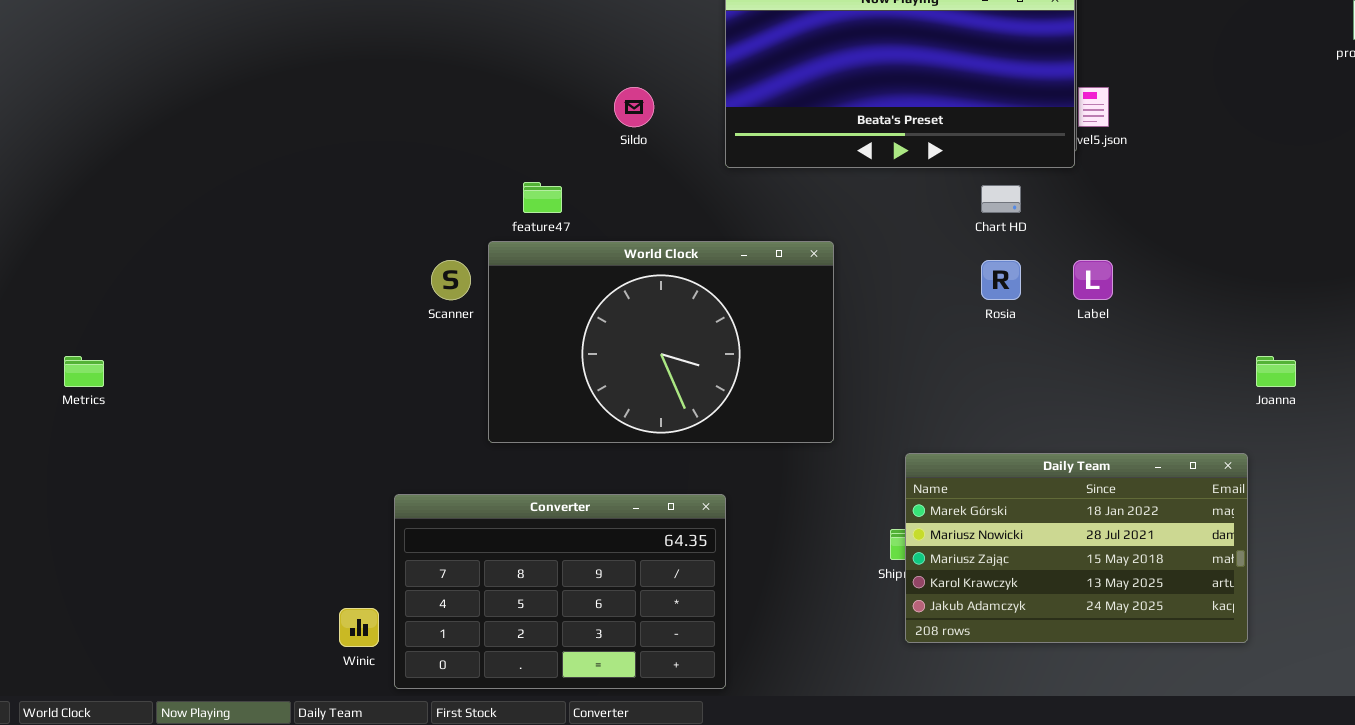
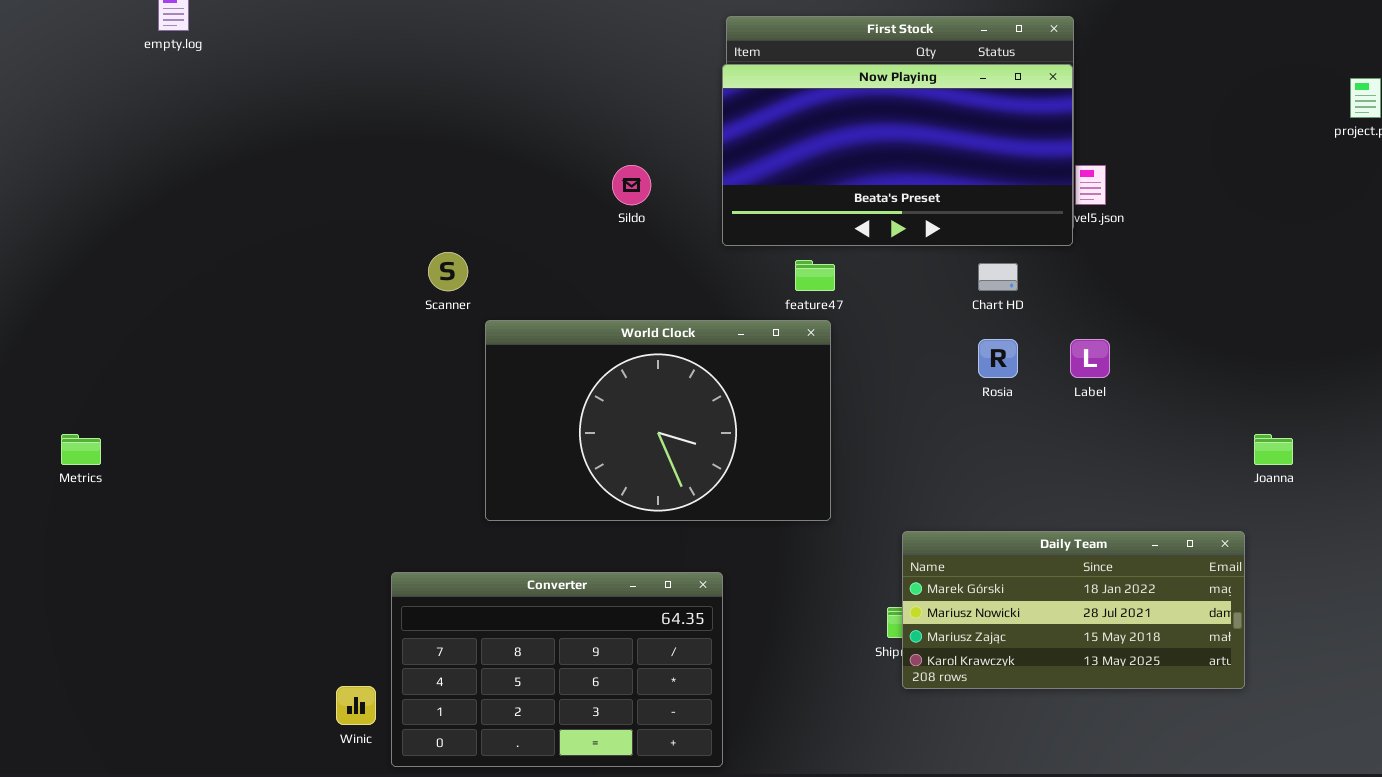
feature47: [523,182,562,213] -> [795,260,835,291], moved
Scanner: [431,260,471,300] -> [428,252,468,291], moved
Daily Team: [905,453,1248,643] -> [902,531,1245,689], resized

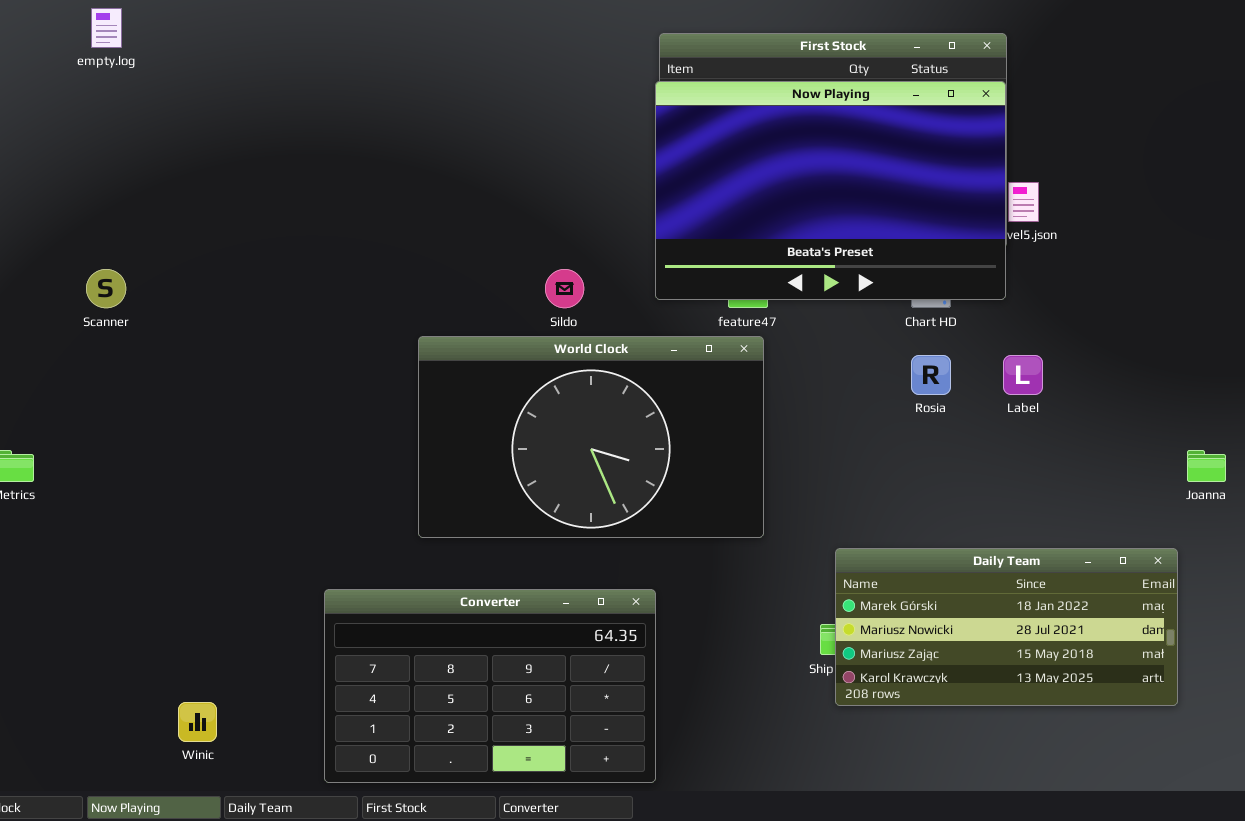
Now Playing: [722,64,1073,246] -> [655,81,1006,300], resized
Sildo: [612,165,651,205] -> [545,269,584,308], moved
Scanner: [428,252,468,291] -> [86,269,126,308], moved
Winic: [336,686,376,725] -> [178,702,217,742], moved

